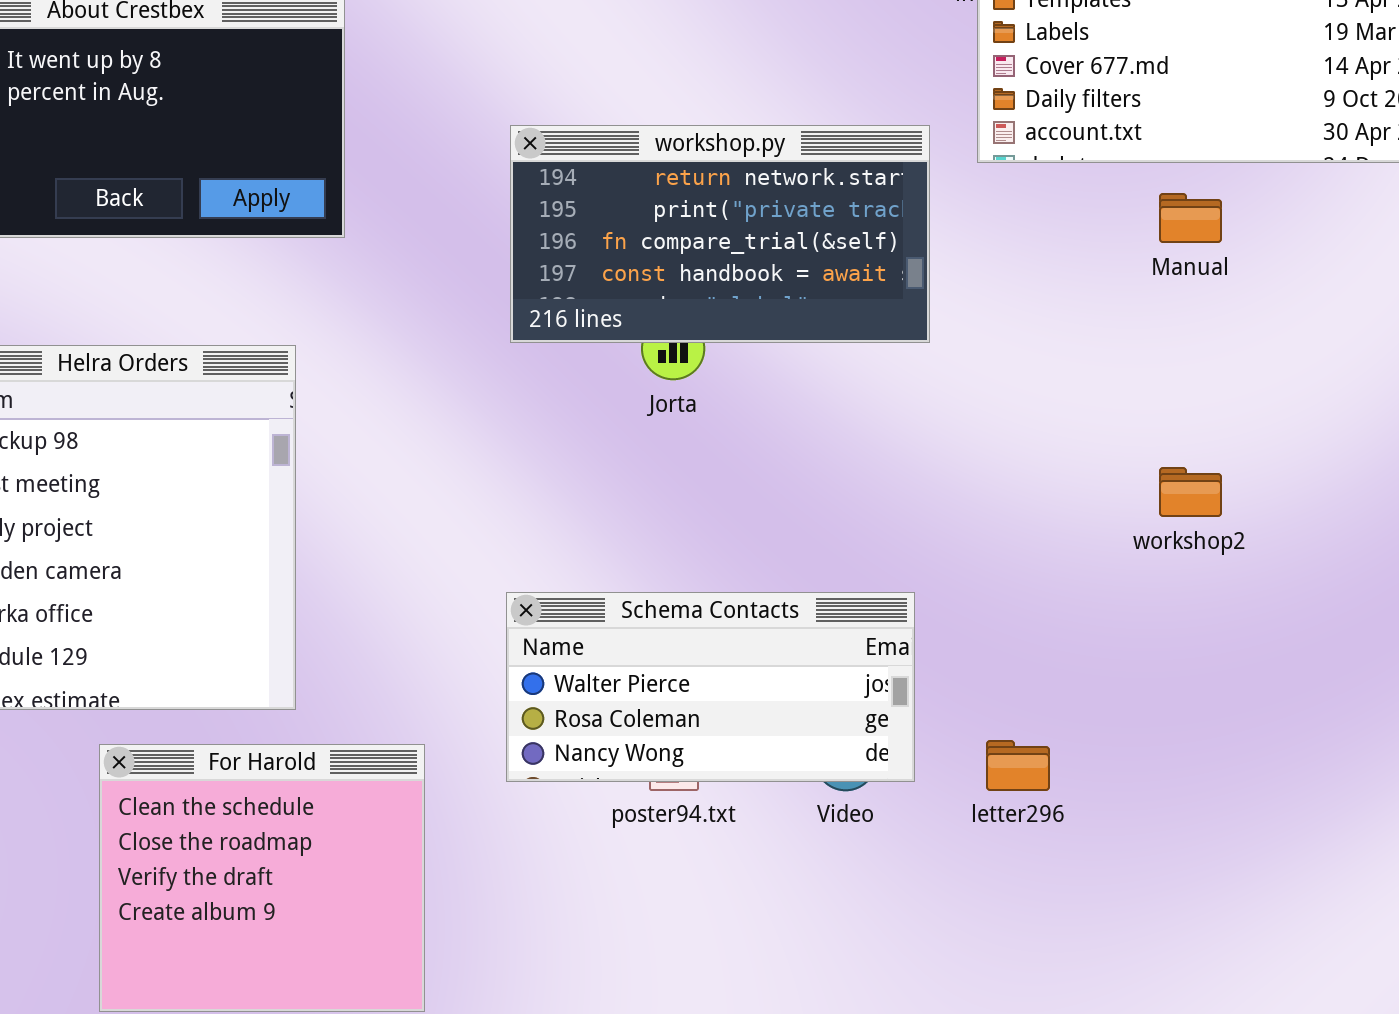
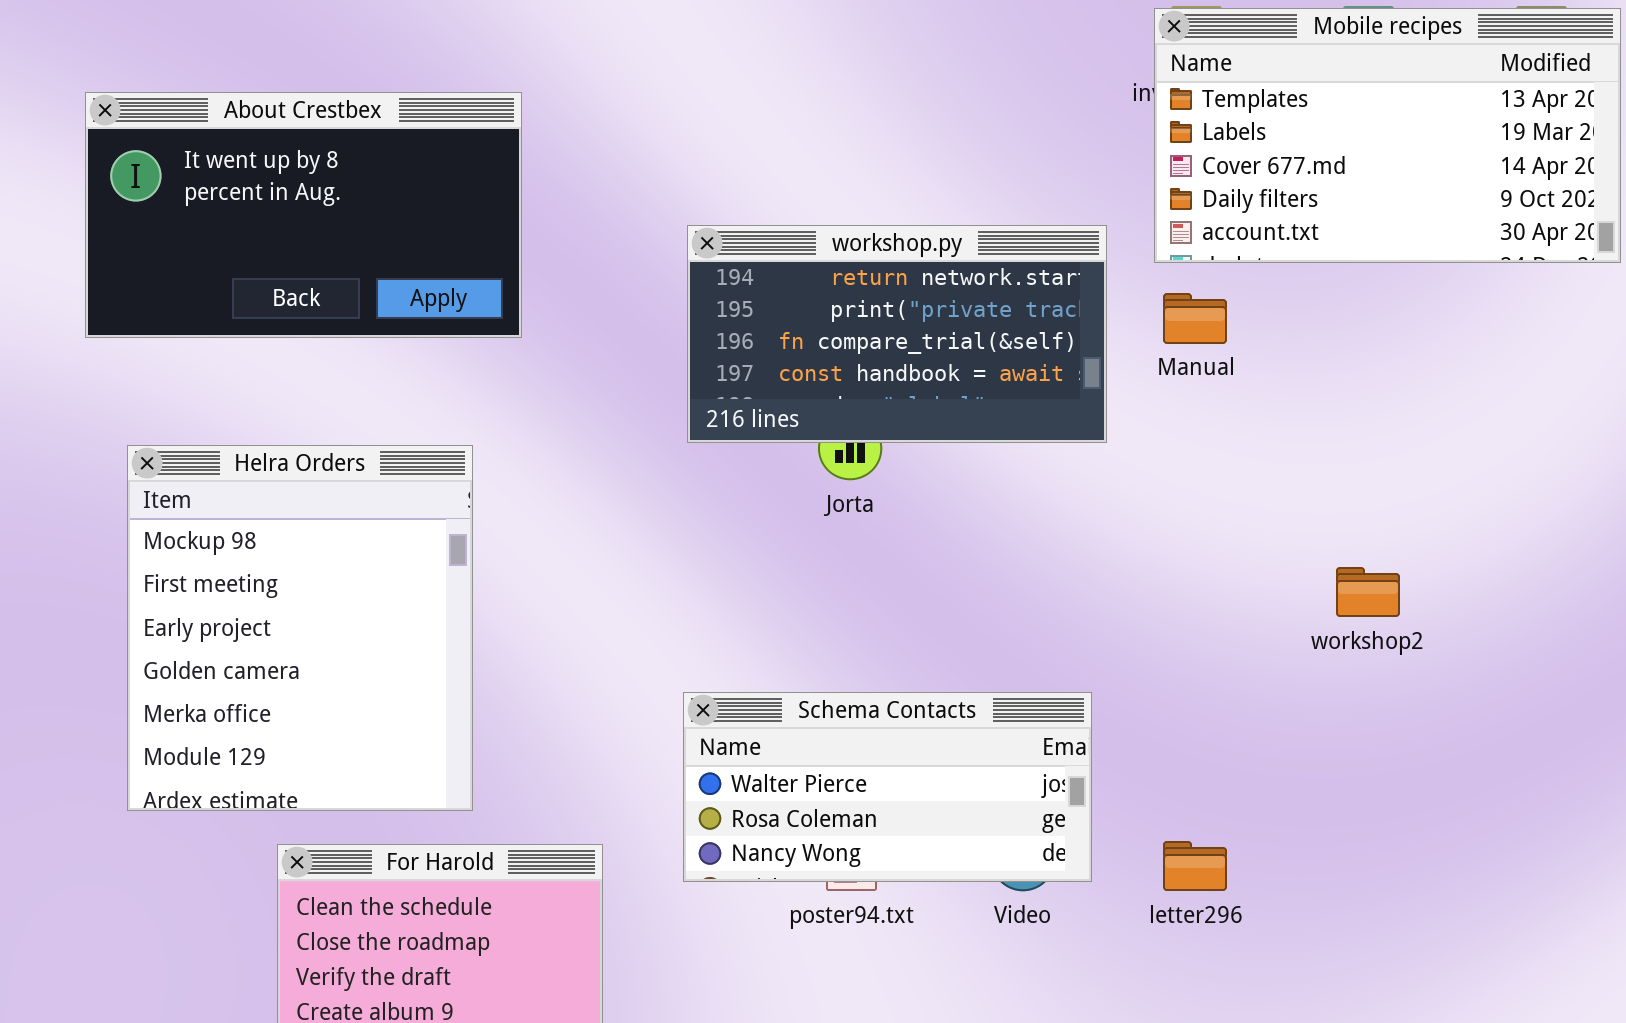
Manual: [1159,193,1222,243] -> [1163,293,1227,344], moved

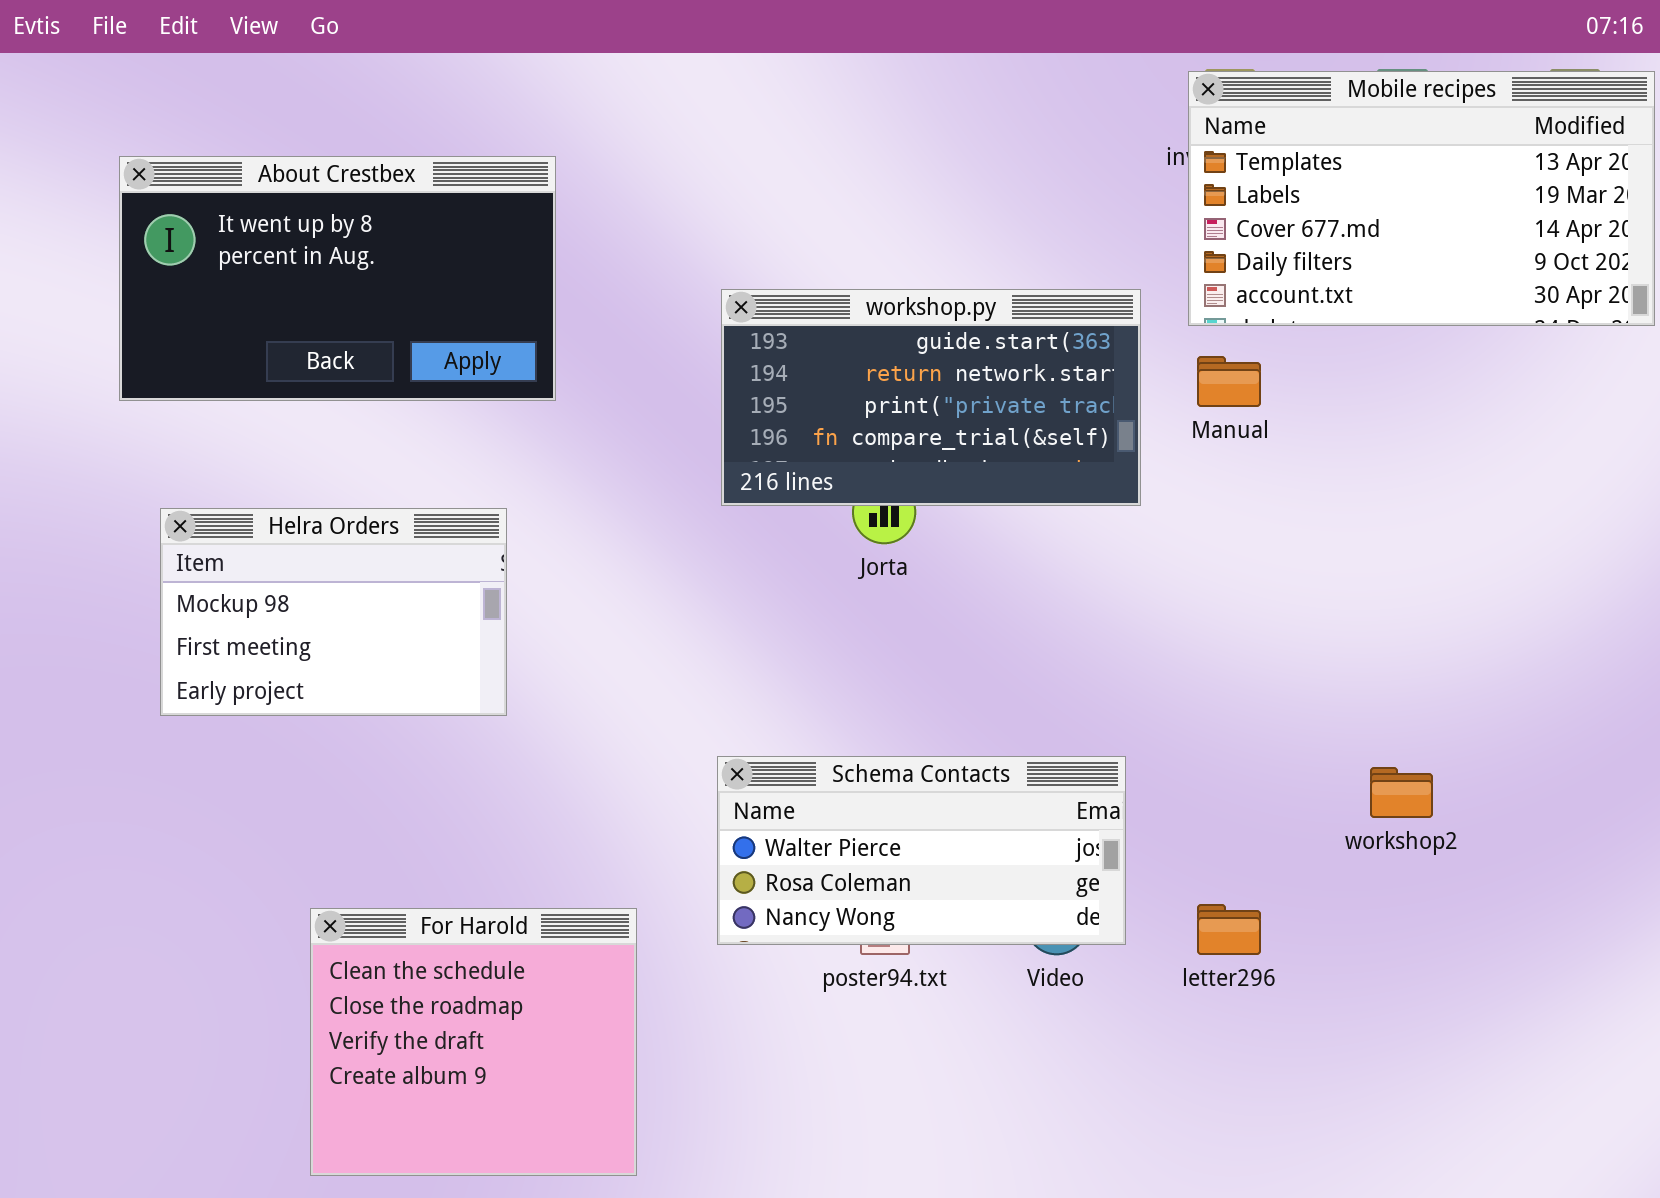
workshop.py: [687,225,1107,443] -> [721,289,1141,506], scrolled up 1 row
Helra Orders: [127,445,473,811] -> [160,508,507,716], resized
workshop2: [1336,567,1400,617] -> [1370,767,1433,818], moved

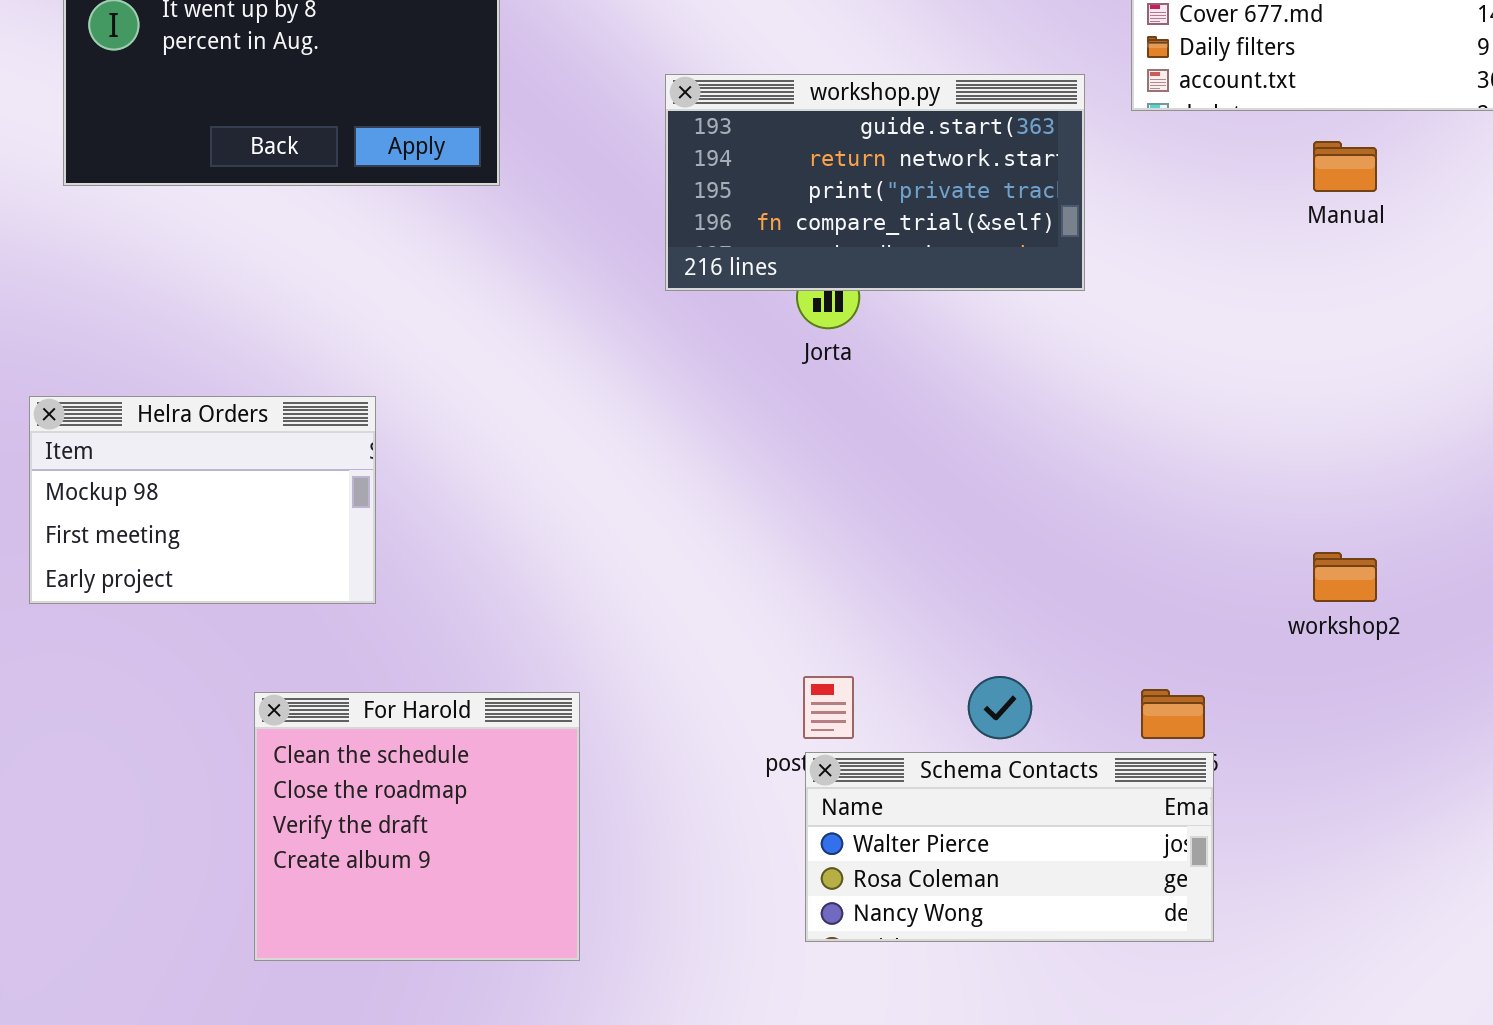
Manual: [1197,356,1261,407] -> [1313,141,1377,192], moved
Helra Orders: [160,508,507,716] -> [29,396,376,604], moved
Schema Contacts: [717,756,1126,945] -> [805,752,1214,942], moved

